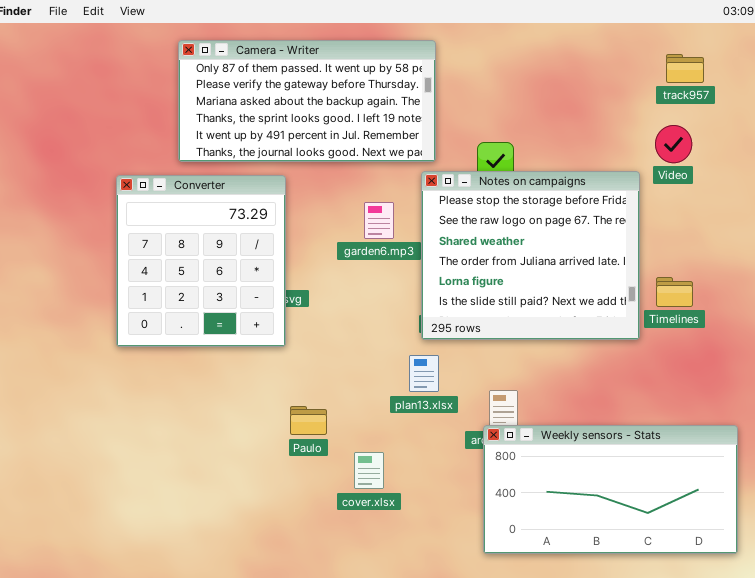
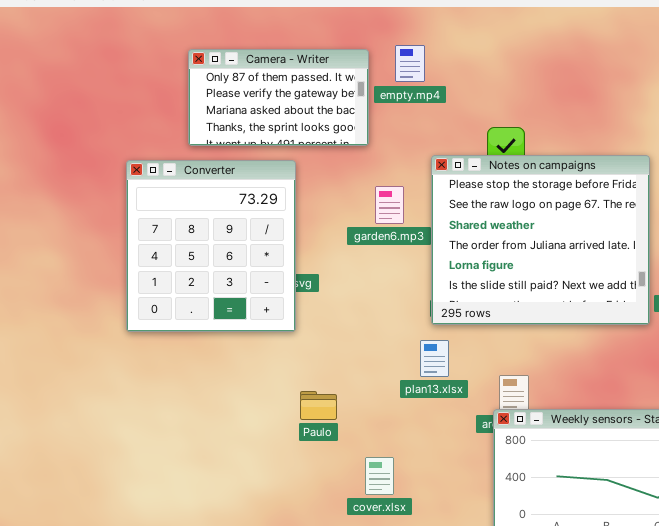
Camera - Writer: [178,40,436,162] -> [188,49,369,146], resized
cover.xlsx: [354,452,384,489] -> [365,457,394,495], moved

